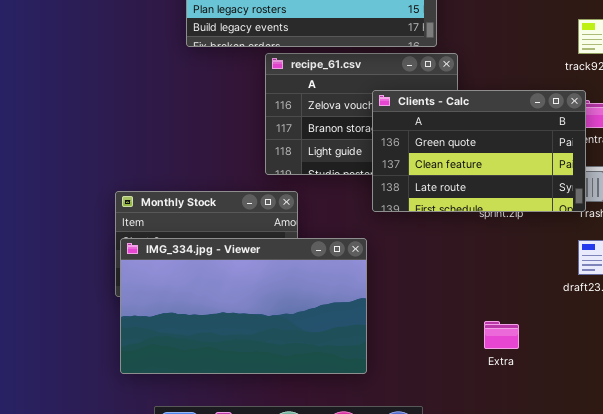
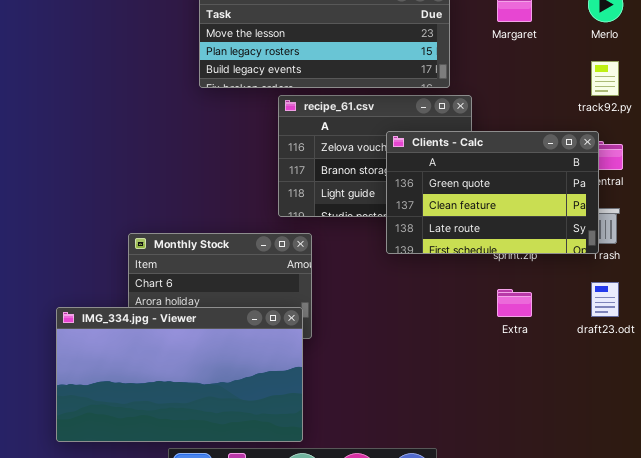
IMG_334.jpg - Viewer: [120,238,367,374] -> [56,307,303,442], moved
Extra: [484,321,519,349] -> [497,289,532,317], moved

